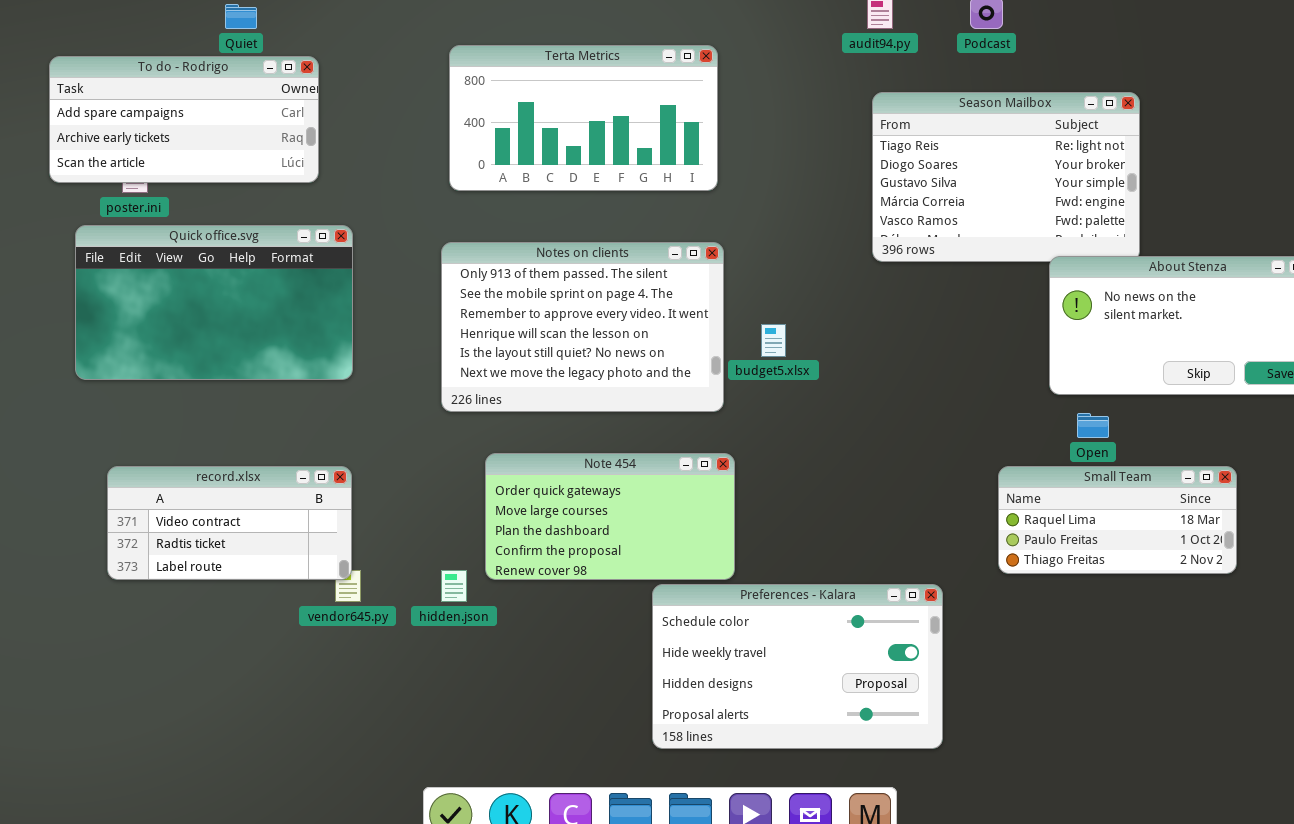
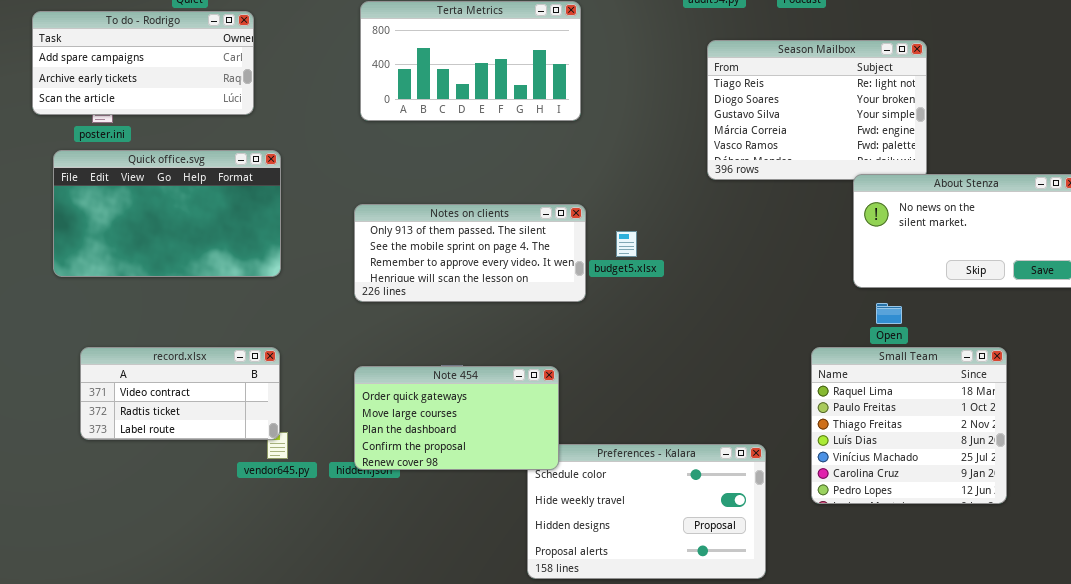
Notes on clients: [441,242,724,412] -> [354,204,586,302], resized
Note 454: [485,453,735,580] -> [354,366,559,470], moved
Small Team: [998,466,1237,574] -> [811,347,1007,504], resized

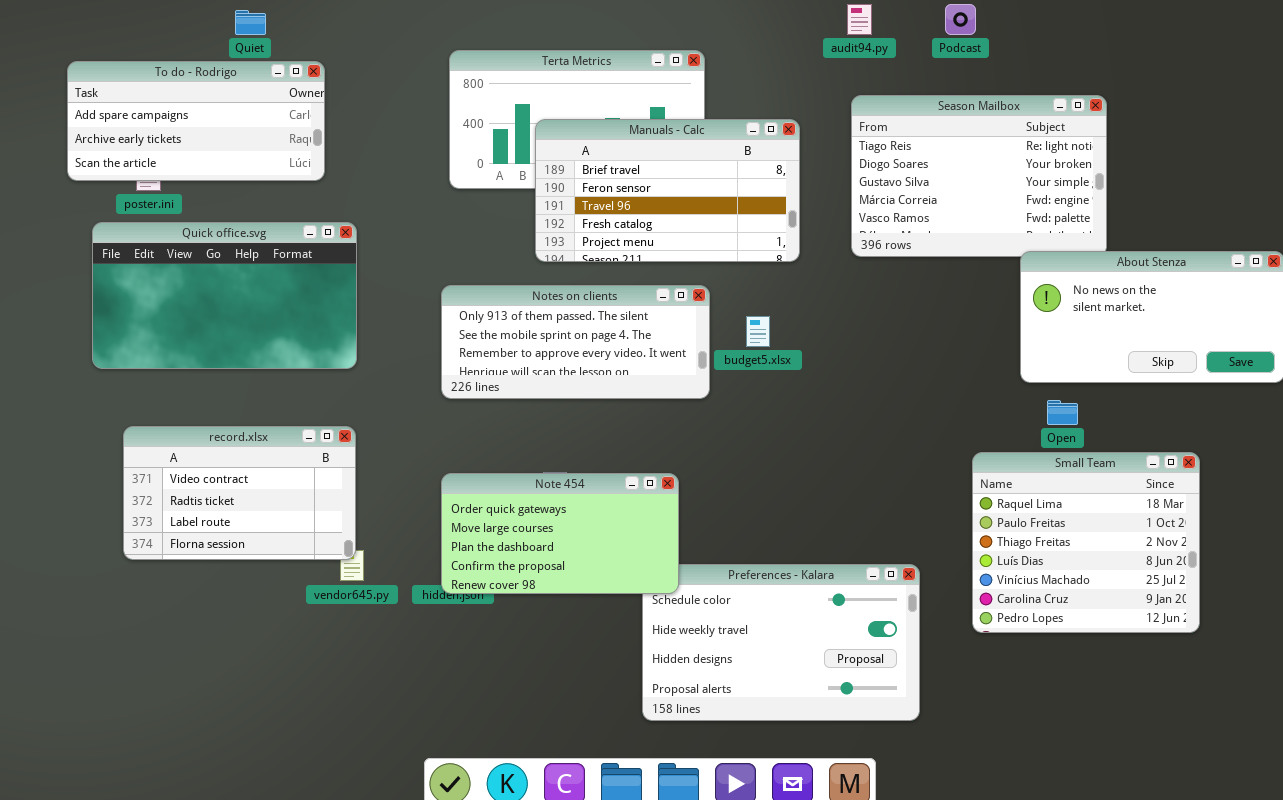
Manuals - Calc: none -> [535,119,800,262], opened
record.xlsx: [80,347,280,440] -> [123,426,356,560], resized

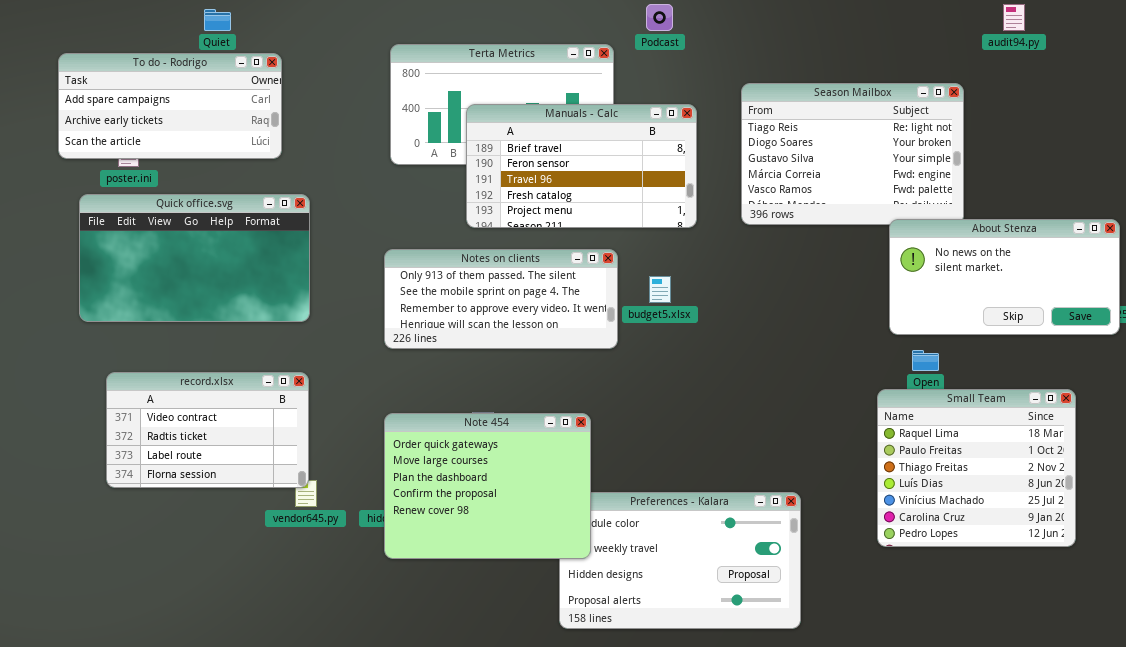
audit94.py: [847,4,872,35] -> [1003,4,1025,31], moved
Podcast: [945,4,976,35] -> [646,4,673,31], moved
Small Team: [972,452,1200,633] -> [877,389,1076,547], moved
Note 454: [441,473,679,594] -> [384,413,591,559], resized

